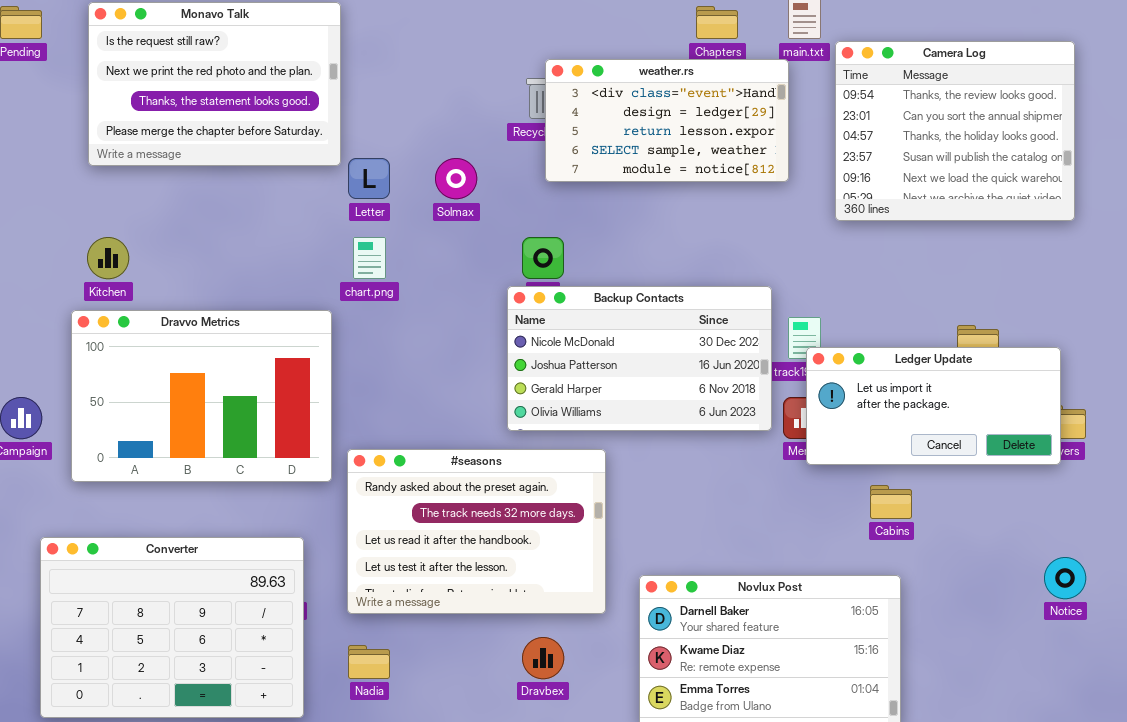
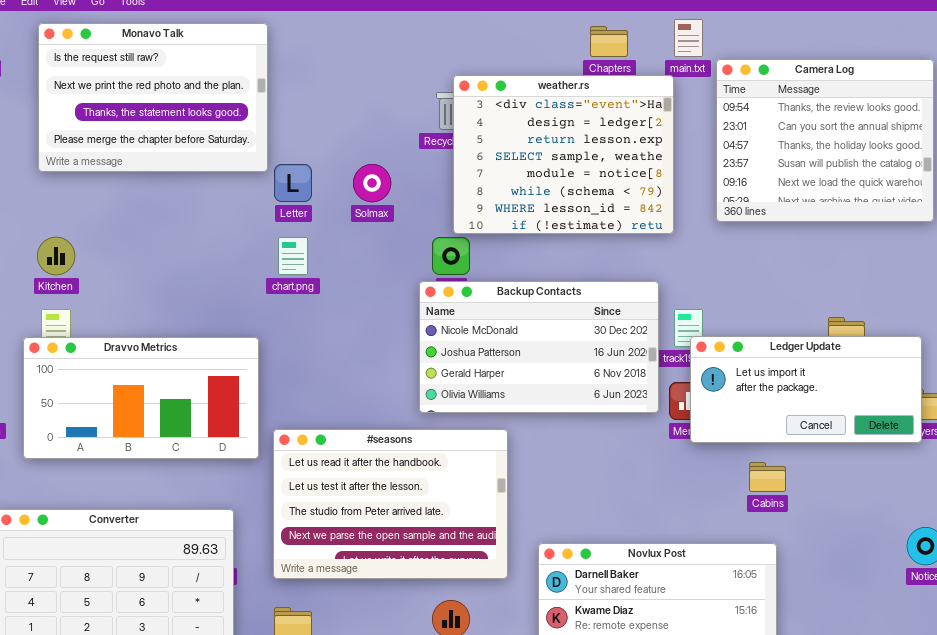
weather.rs: [545,59,789,182] -> [453,75,674,234], resized
Dravvo Metrics: [71,310,332,482] -> [23,337,259,459], resized
#seasons: [347,449,606,614] -> [273,429,508,579], scrolled down 2 rows

